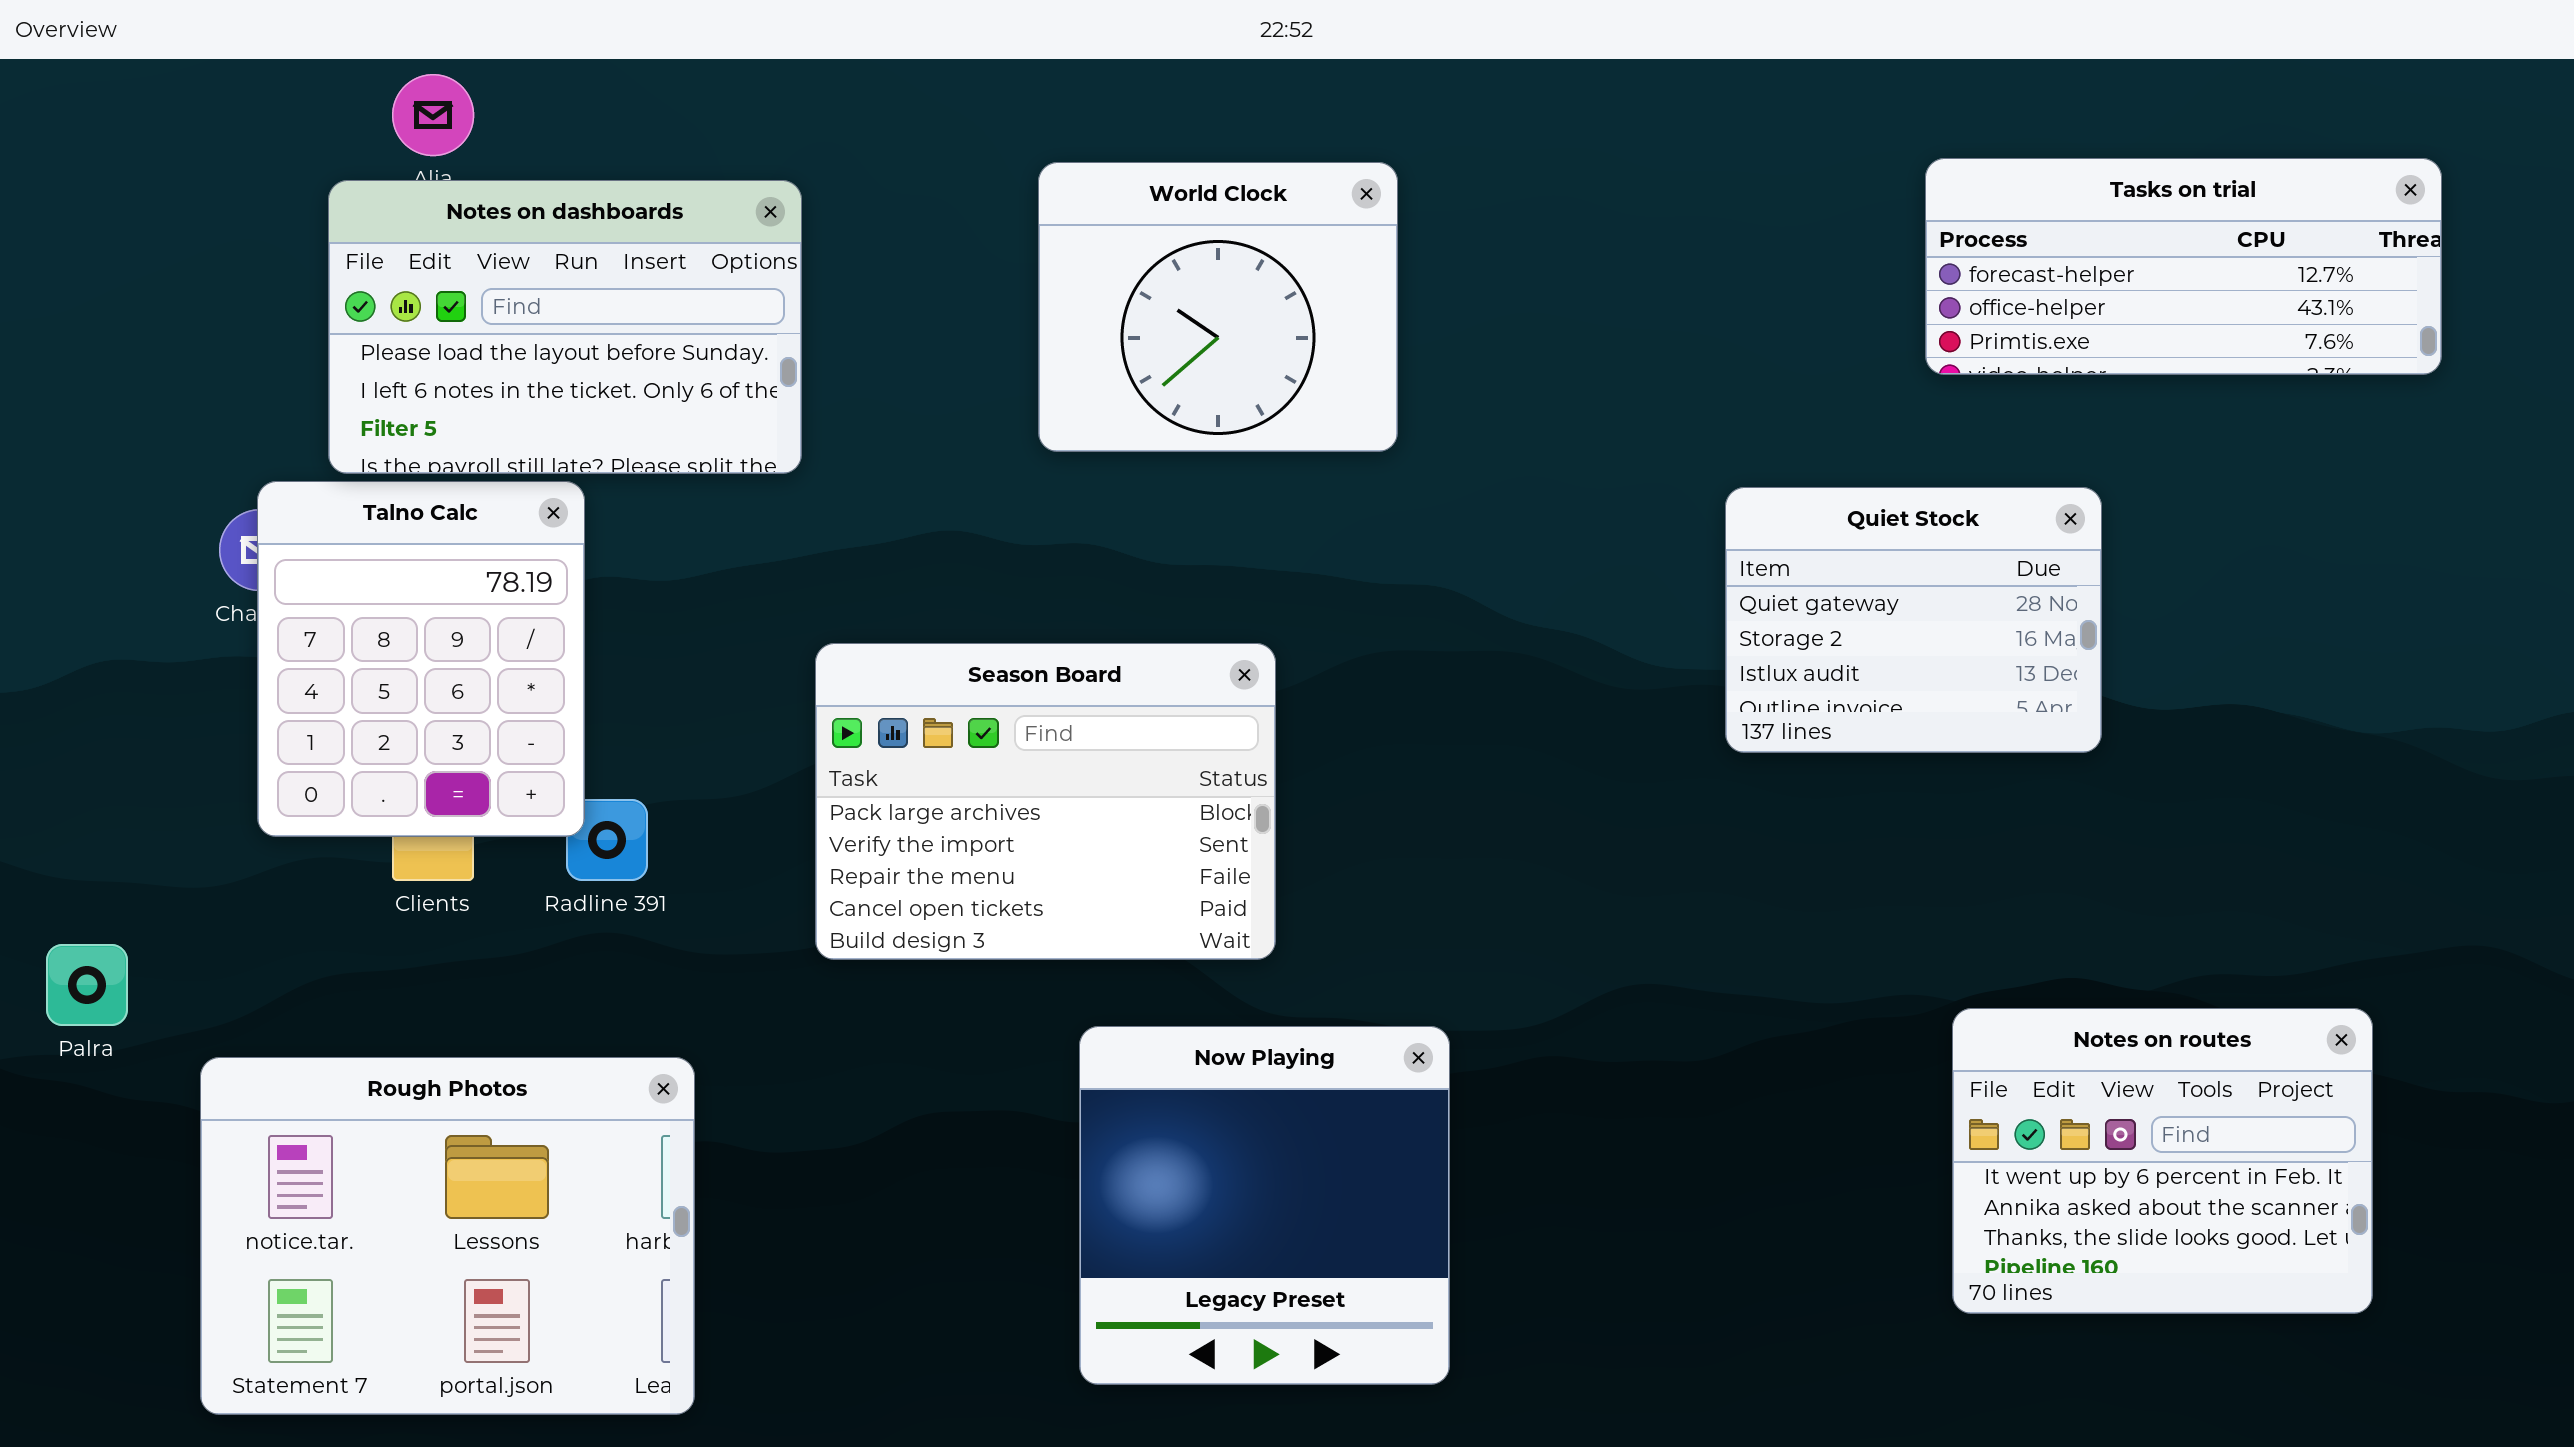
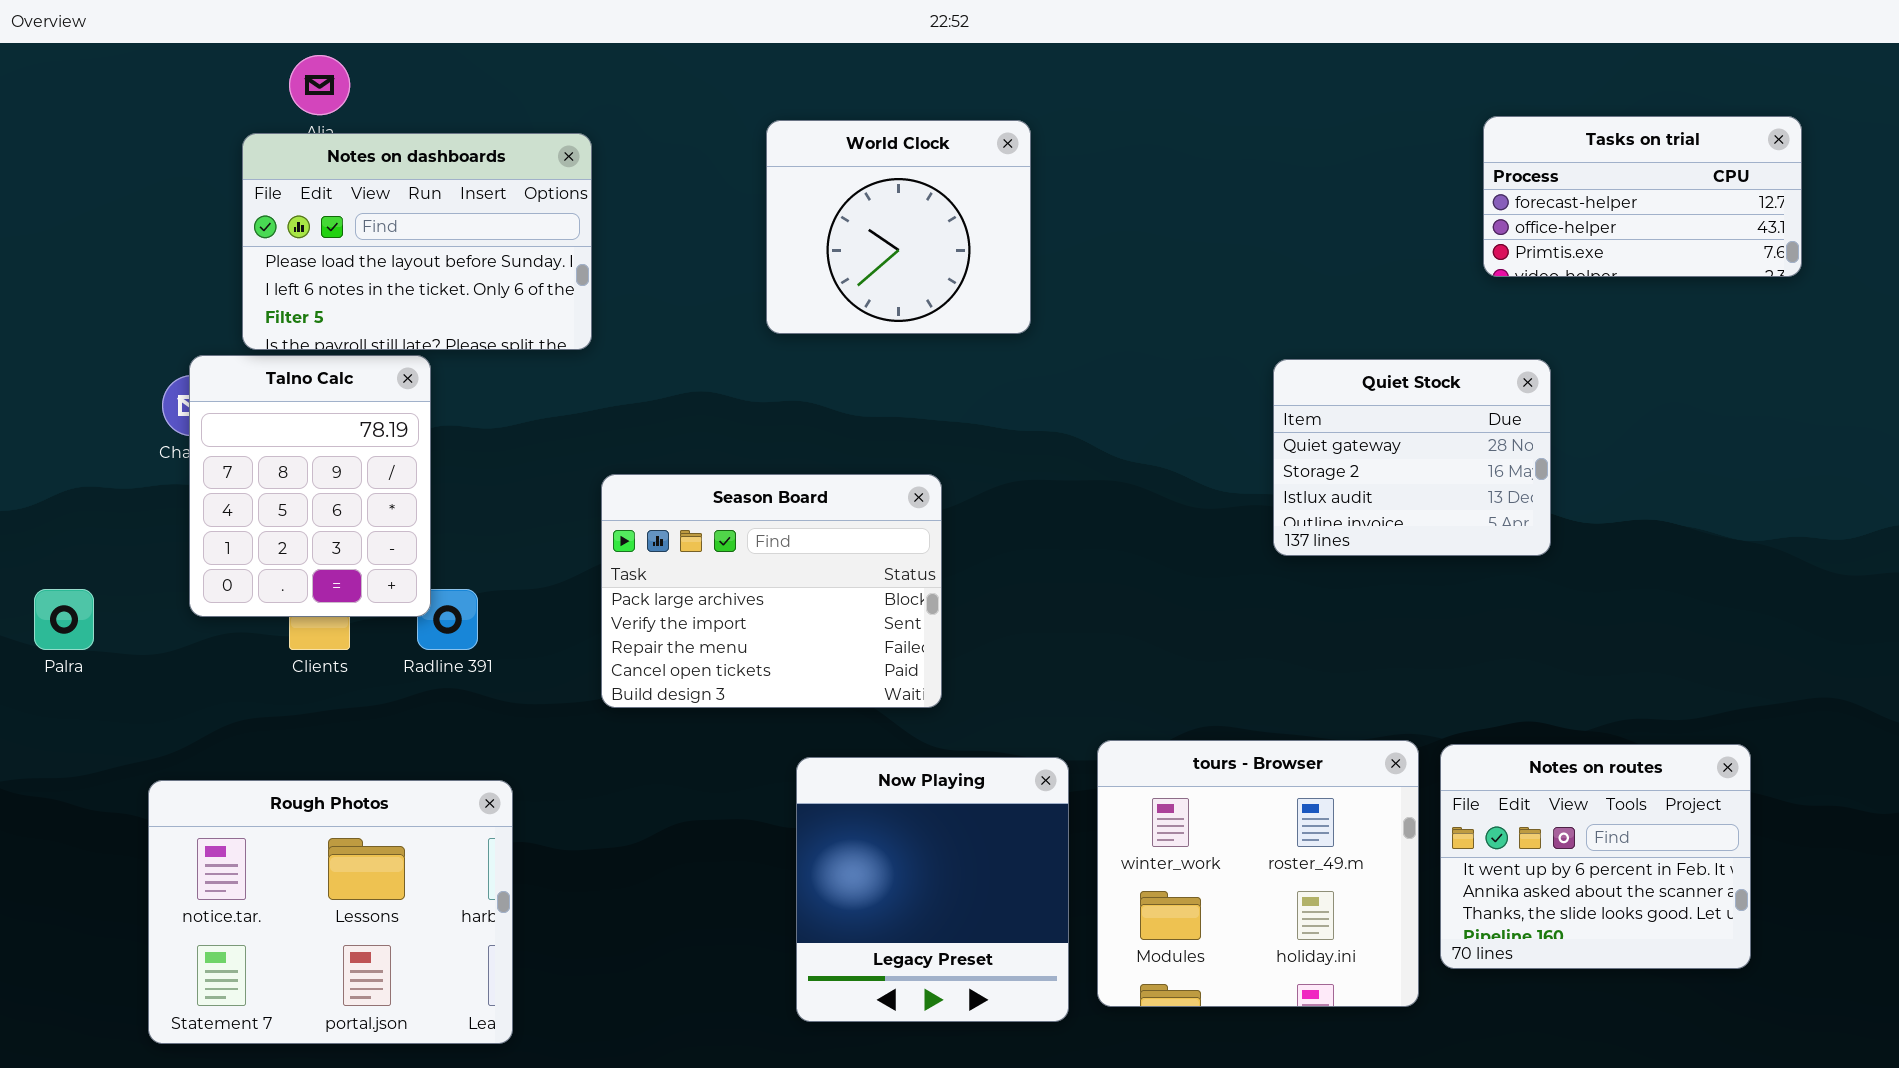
Tasks on trial: [1925,158,2442,375] -> [1483,116,1802,277], resized
Palra: [46,944,128,1026] -> [34,589,94,650], moved
tours - Browser: none -> [1097,740,1419,1007], opened

